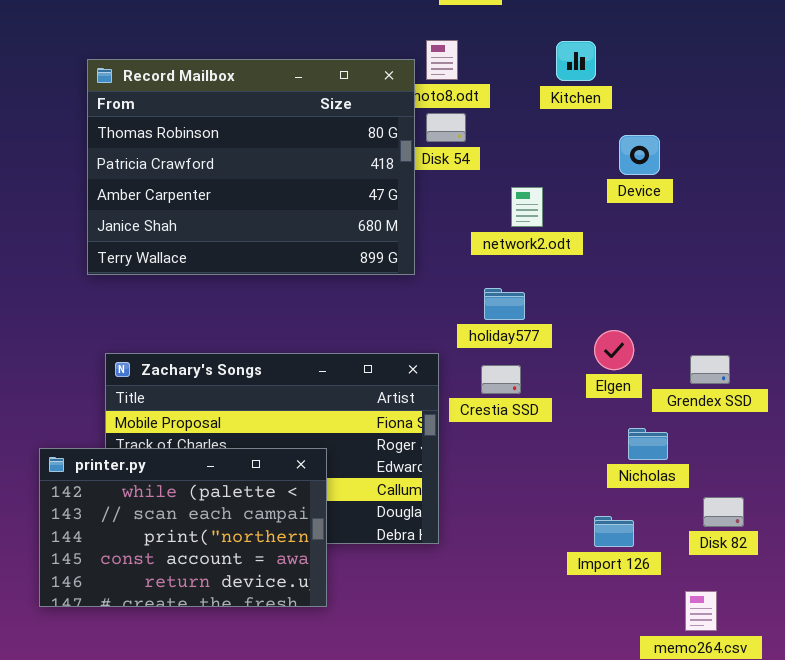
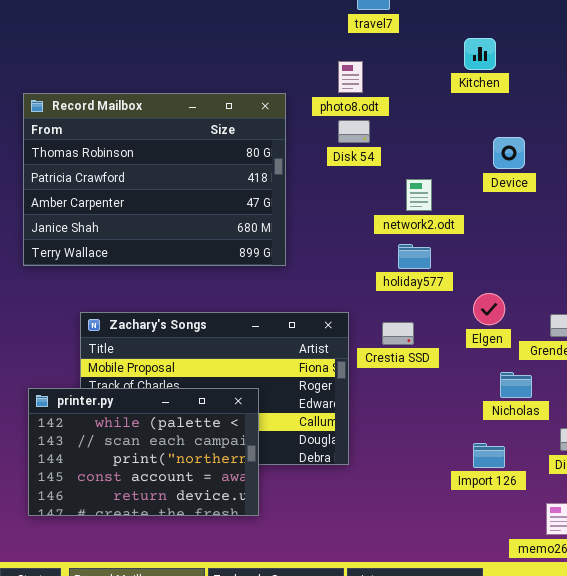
Kitchen: [556,41,596,81] -> [464,38,496,70], moved
Record Mailbox: [87,59,415,275] -> [23,93,286,266], moved
holiday577: [484,288,525,320] -> [398,244,431,269], moved

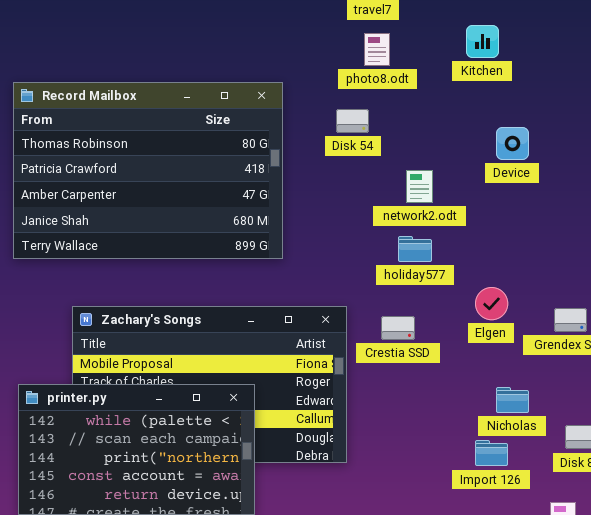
photo8.odt: [338,61,363,93] -> [364,33,390,66], moved
Nicholas: [500,372,532,398] -> [496,387,529,413], moved

